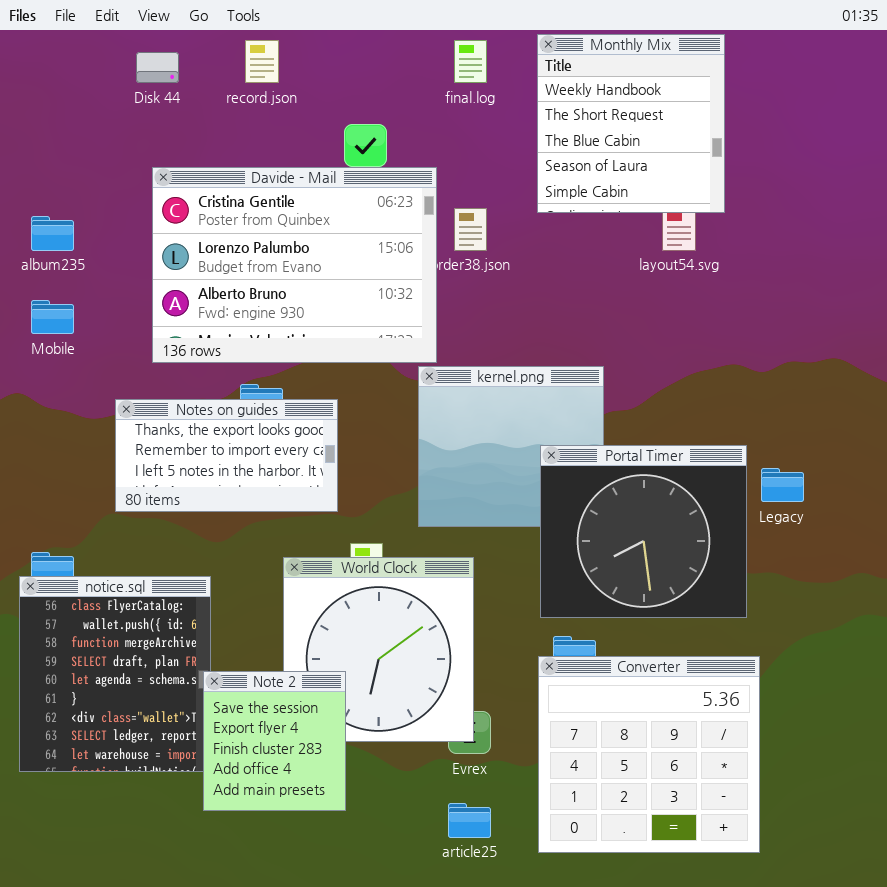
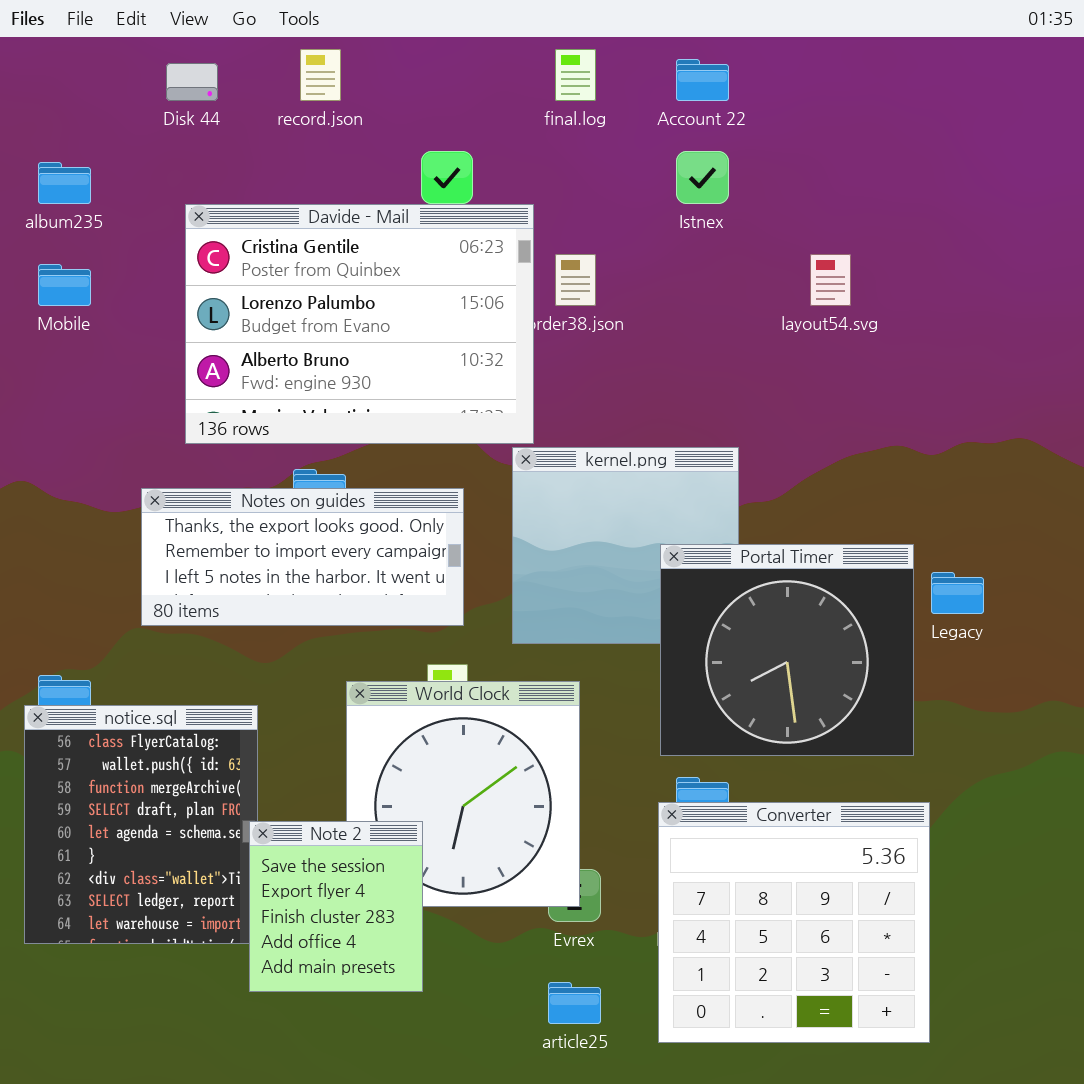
Monthly Mix: [537,34,725,213] -> none, closed
album235: [31,216,74,251] -> [38,162,91,204], moved
Mobile: [31,300,74,334] -> [38,264,91,306], moved
Notes on guides: [115,399,338,512] -> [141,488,464,626], resized

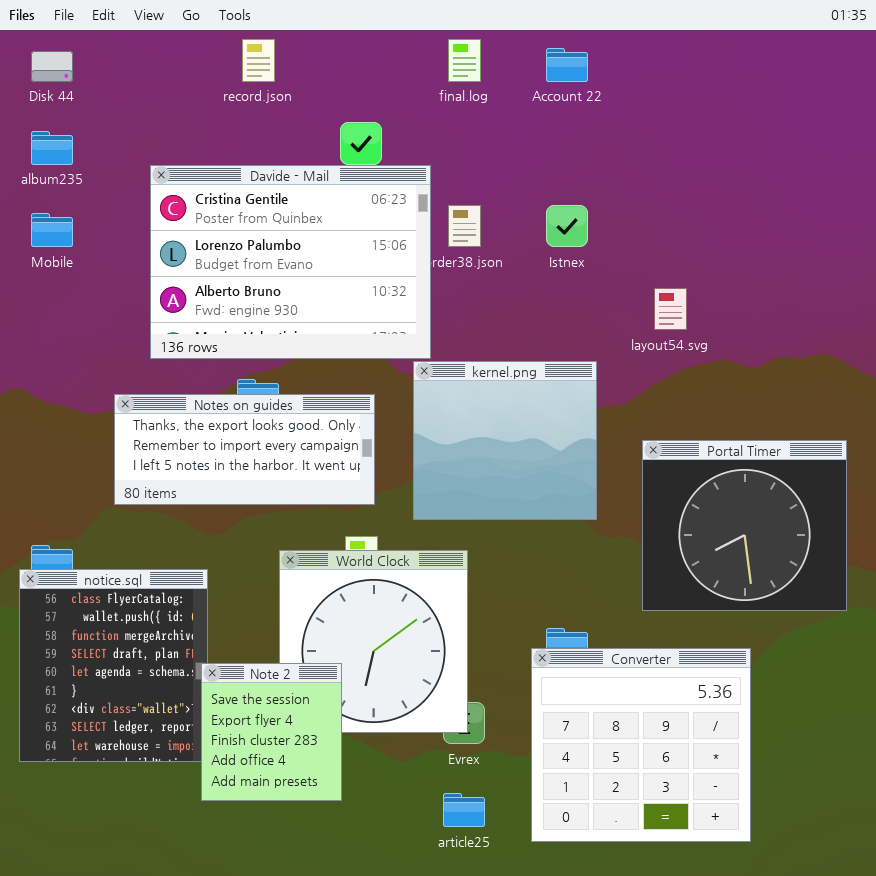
Disk 44: [166,63,218,101] -> [31,51,73,82], moved
Istnex: [676,151,729,204] -> [546,205,588,247], moved
layout54.svg: [810,254,851,306] -> [654,288,687,330], moved
Portal Timer: [660,544,914,756] -> [642,440,847,611], moved

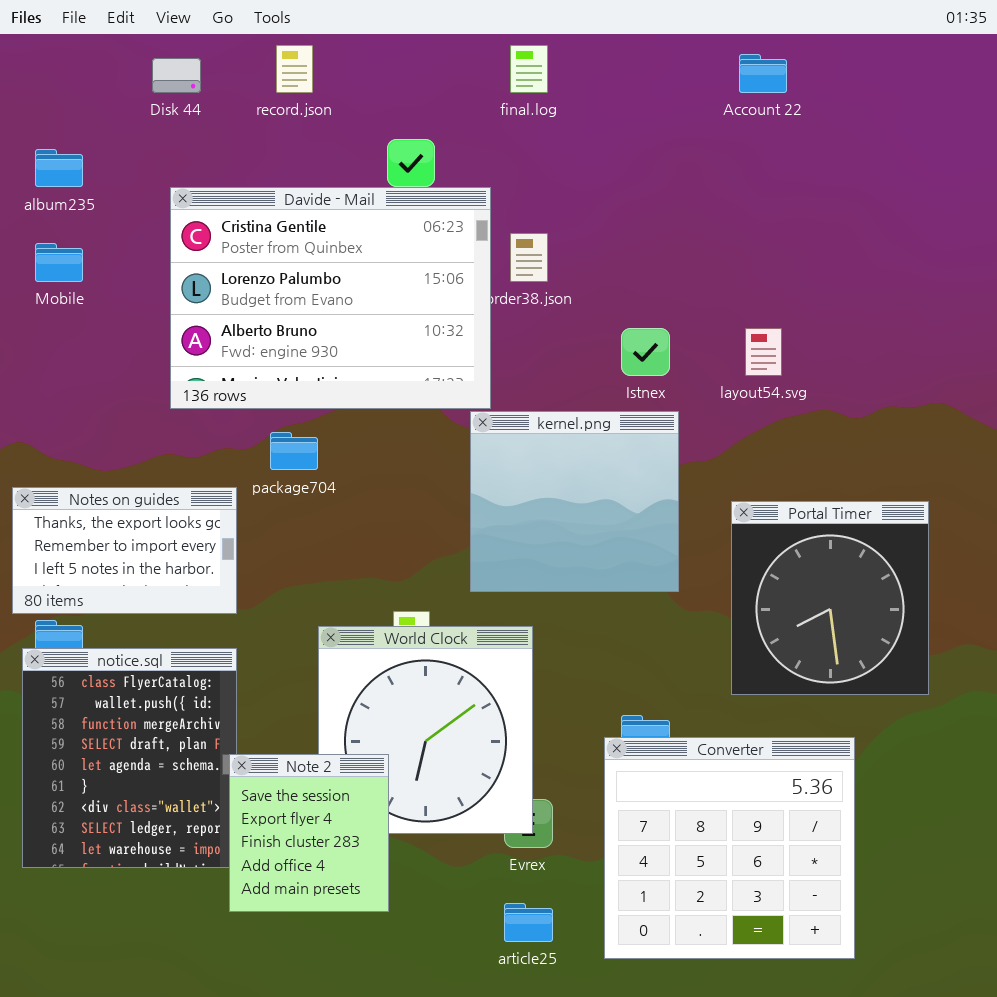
Account 22: [546,48,588,82] -> [739,54,787,93], moved
Disk 44: [31,51,73,82] -> [152,58,201,93], moved
Istnex: [546,205,588,247] -> [621,328,670,376], moved
Notes on guides: [114,394,375,505] -> [12,487,237,614], moved, resized
Portal Timer: [642,440,847,611] -> [731,501,929,695], resized

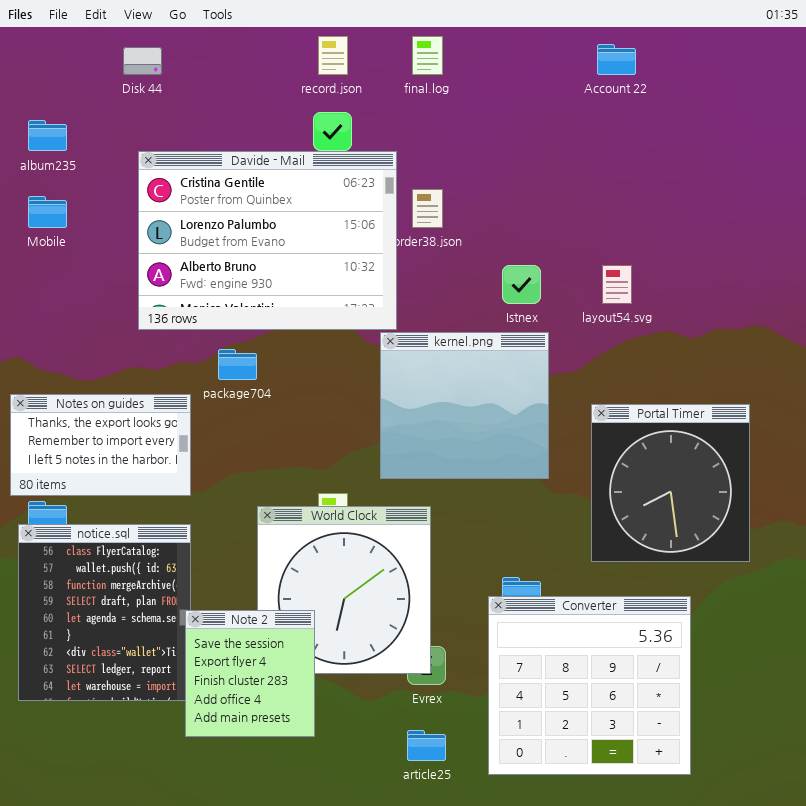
record.json: [276,45,313,93] -> [318,36,348,75], moved

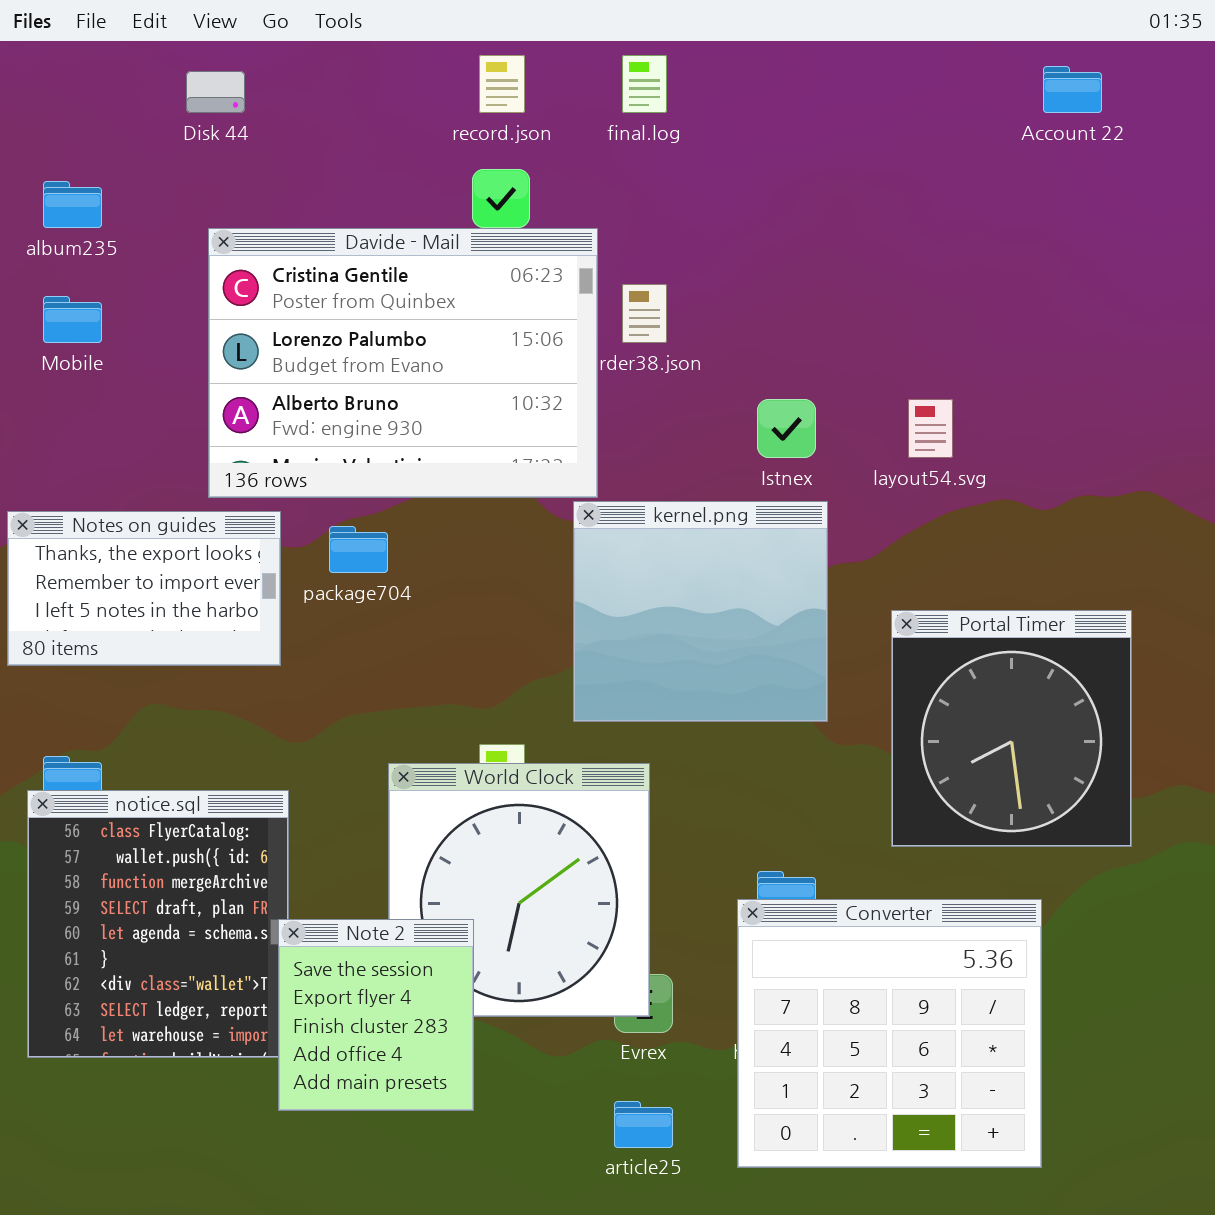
Account 22: [597,44,636,75] -> [1043,66,1102,113], moved
Notes on guides: [10,394,191,496] -> [7,511,281,666], moved

